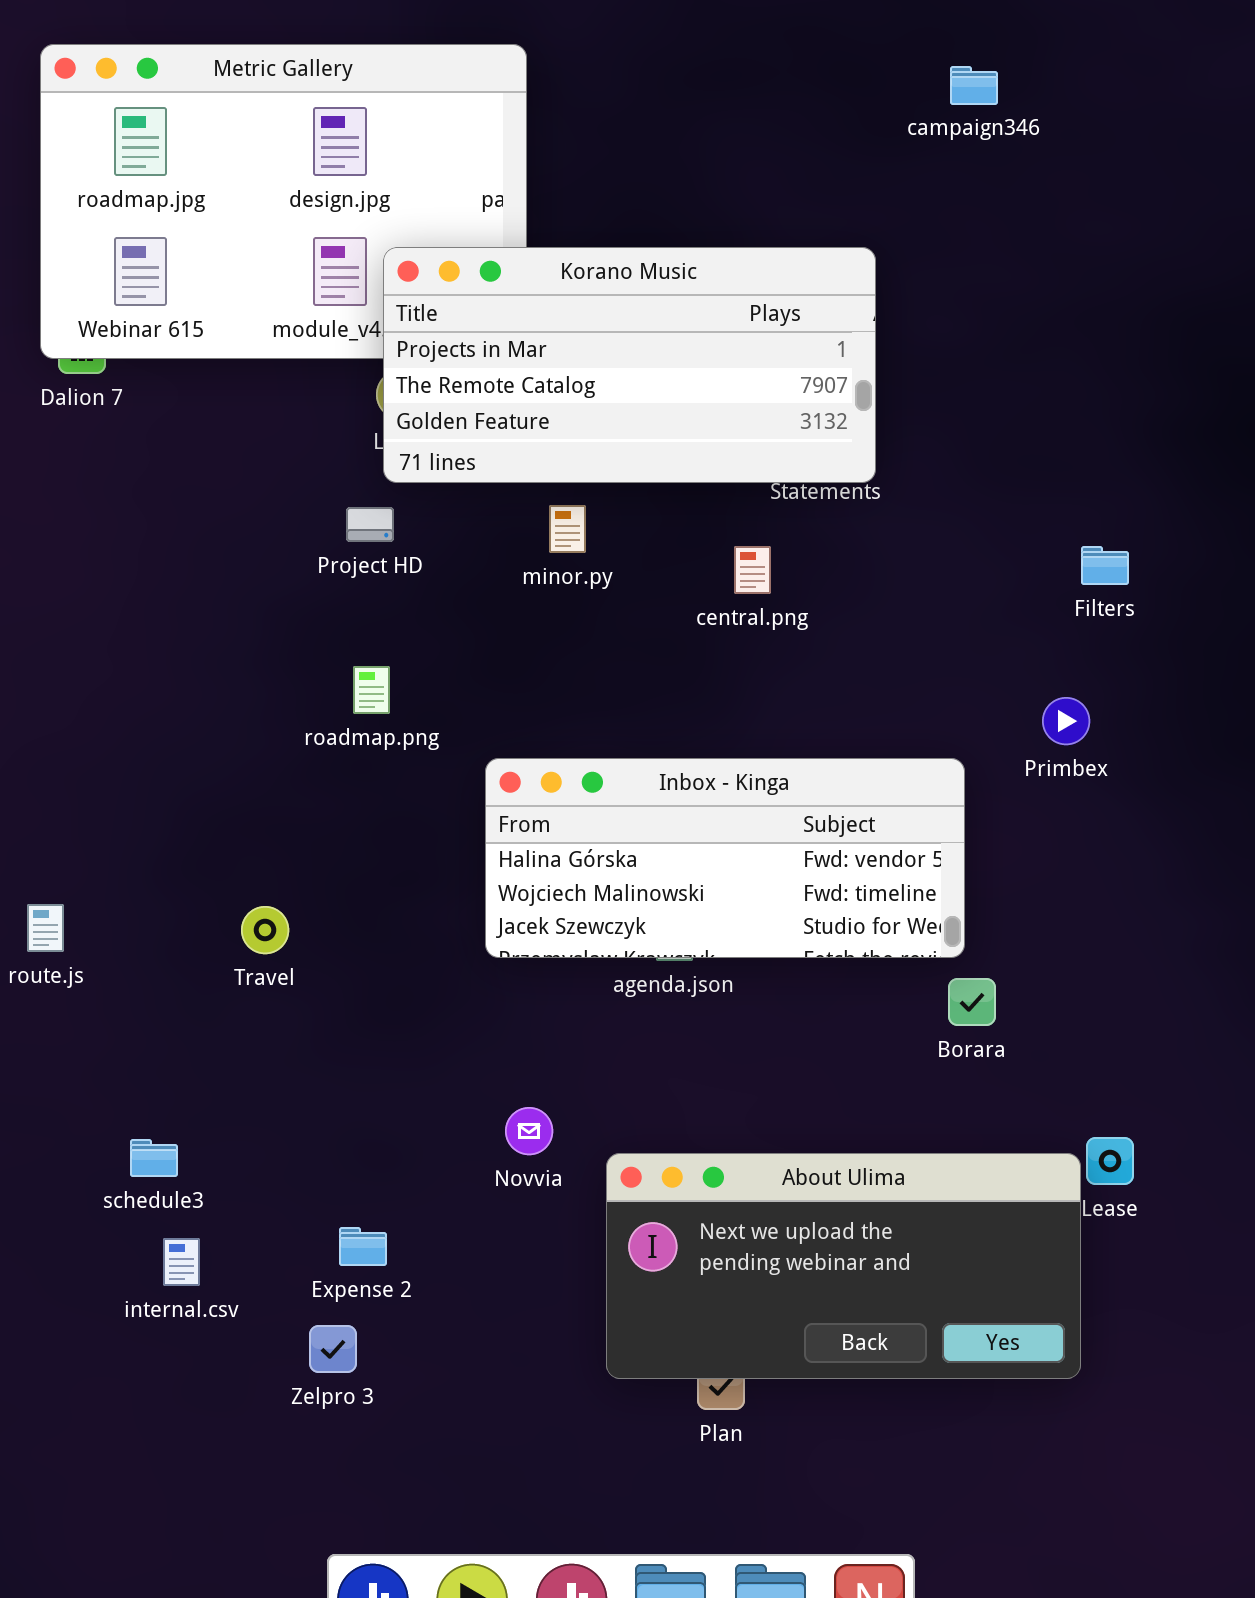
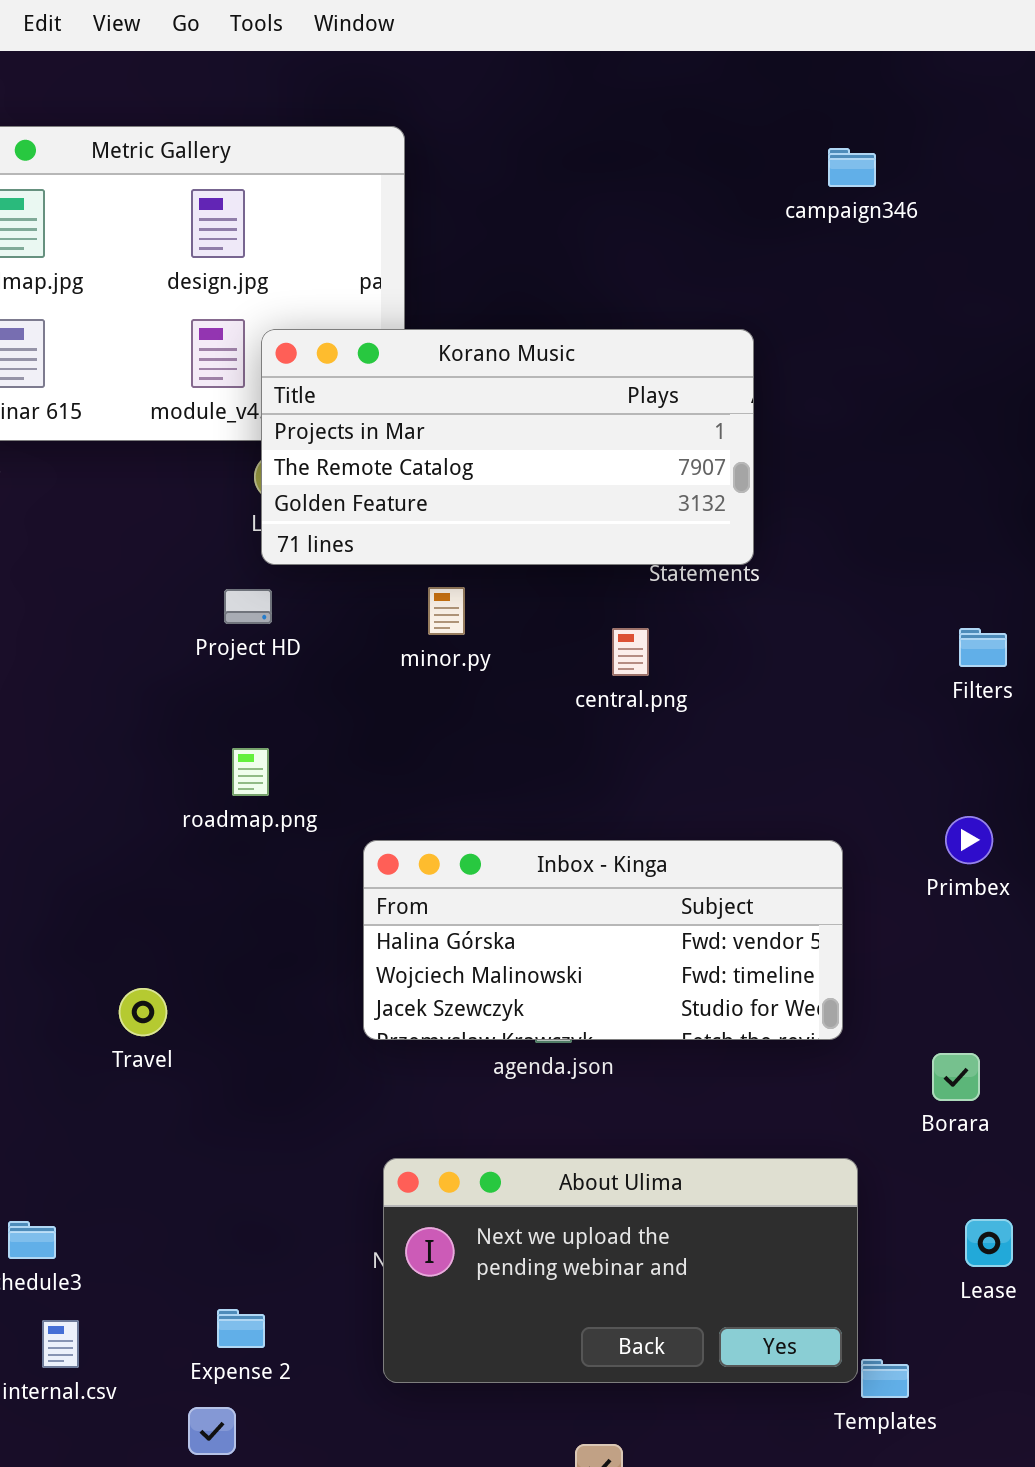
Primbex: [1042,697,1090,745] -> [945,816,993,864], moved
Borara: [948,978,996,1026] -> [932,1053,980,1101], moved
About Ulima: [606,1153,1081,1379] -> [383,1158,858,1383], moved

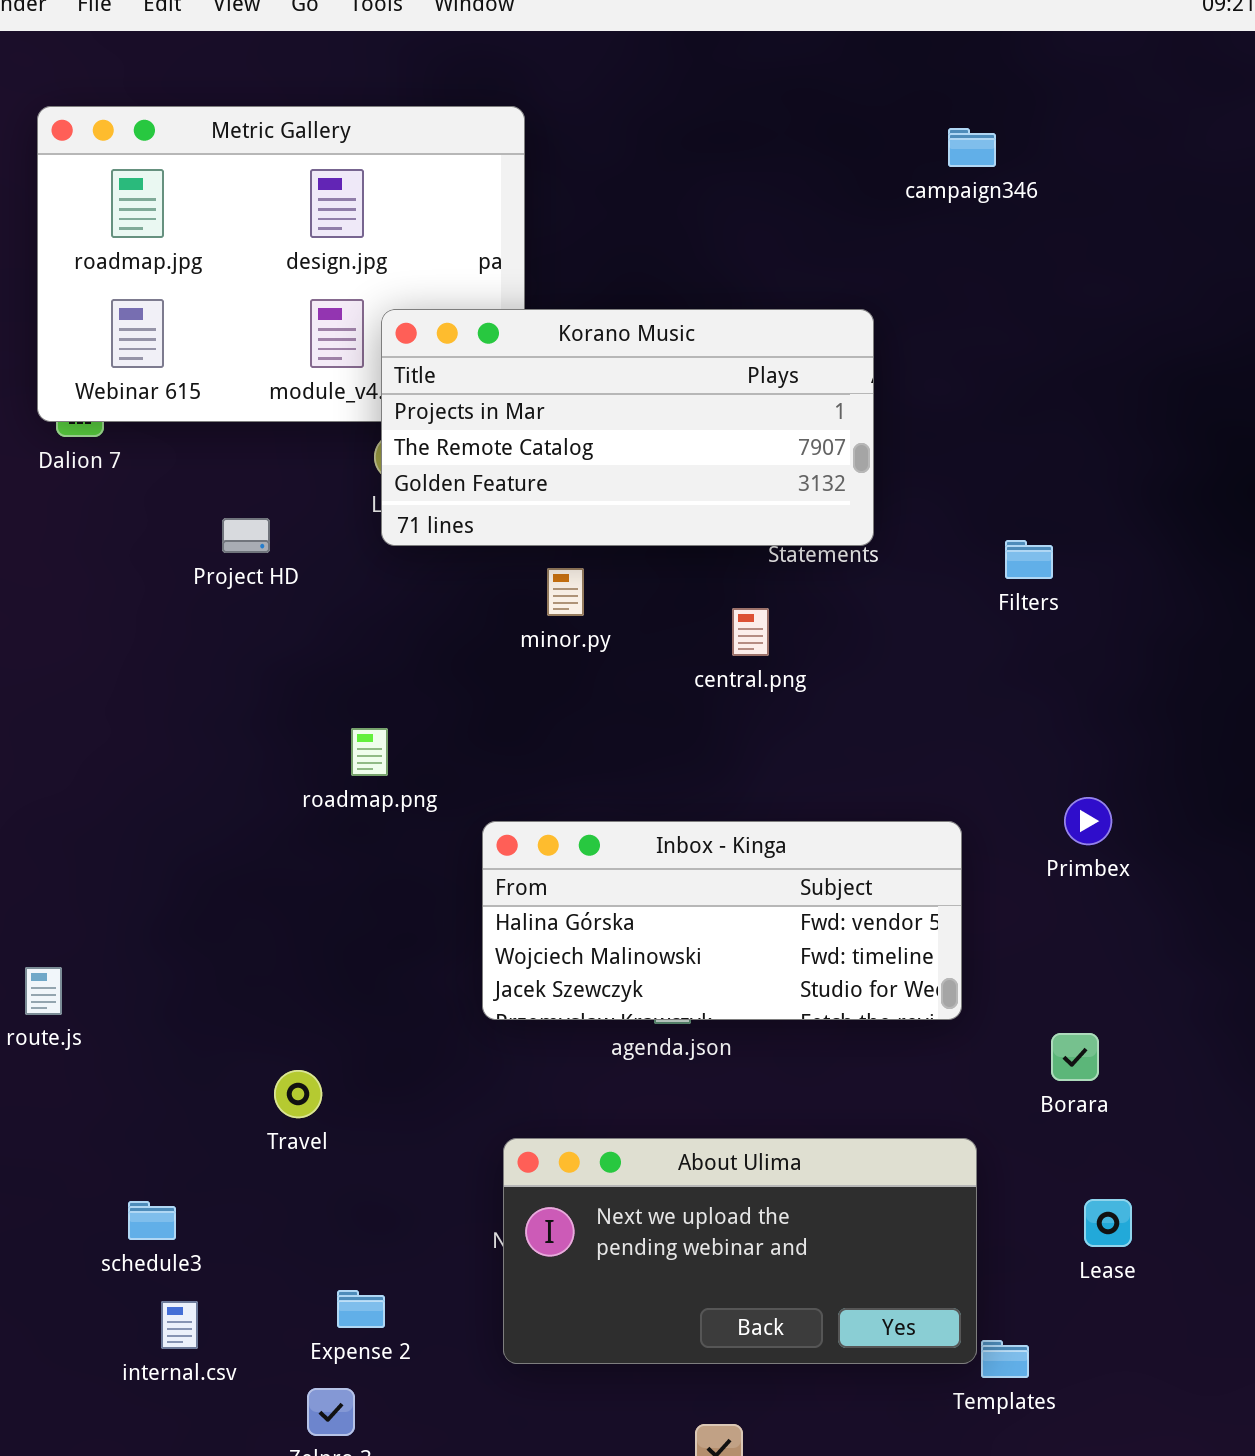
Project HD: [224,589,272,624] -> [222,518,270,553], moved
Filters: [959,628,1007,667] -> [1005,540,1053,579], moved
Travel: [119,988,167,1036] -> [274,1070,322,1118], moved

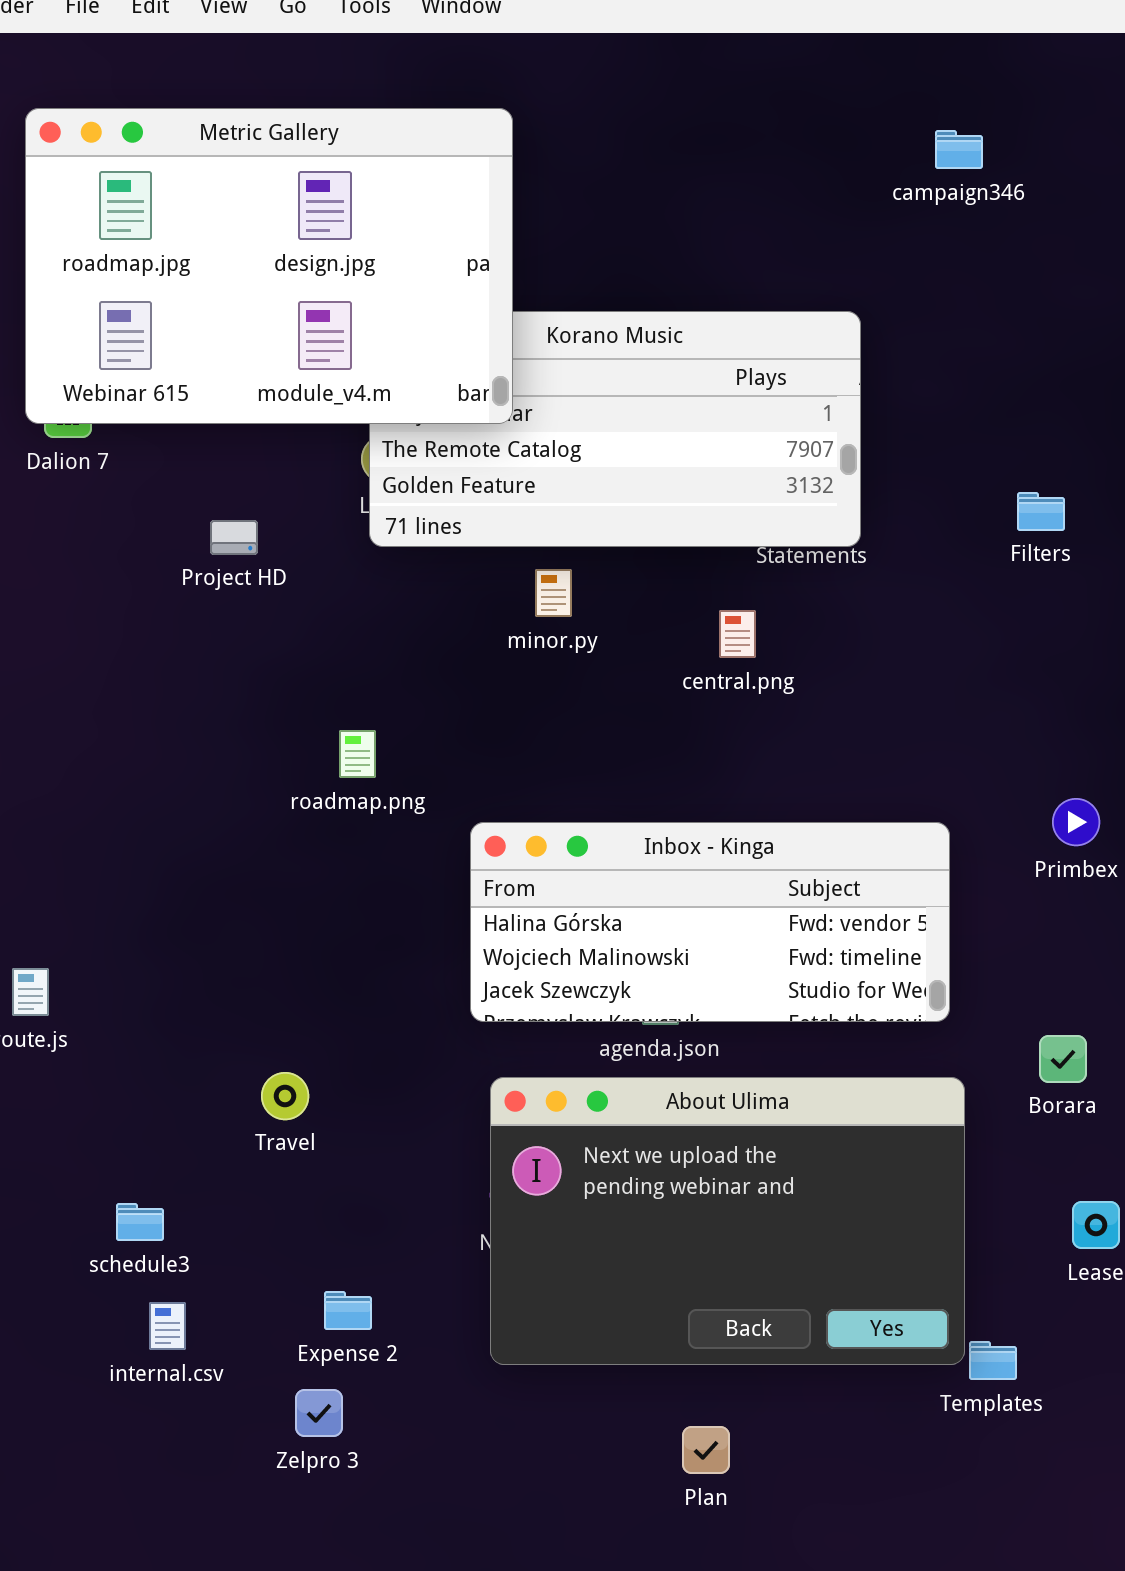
Metric Gallery: [37,106,525,422] -> [25,108,513,424], raised
Filters: [1005,540,1053,579] -> [1017,492,1065,531], moved
About Ulima: [503,1138,977,1364] -> [490,1077,965,1365], resized

